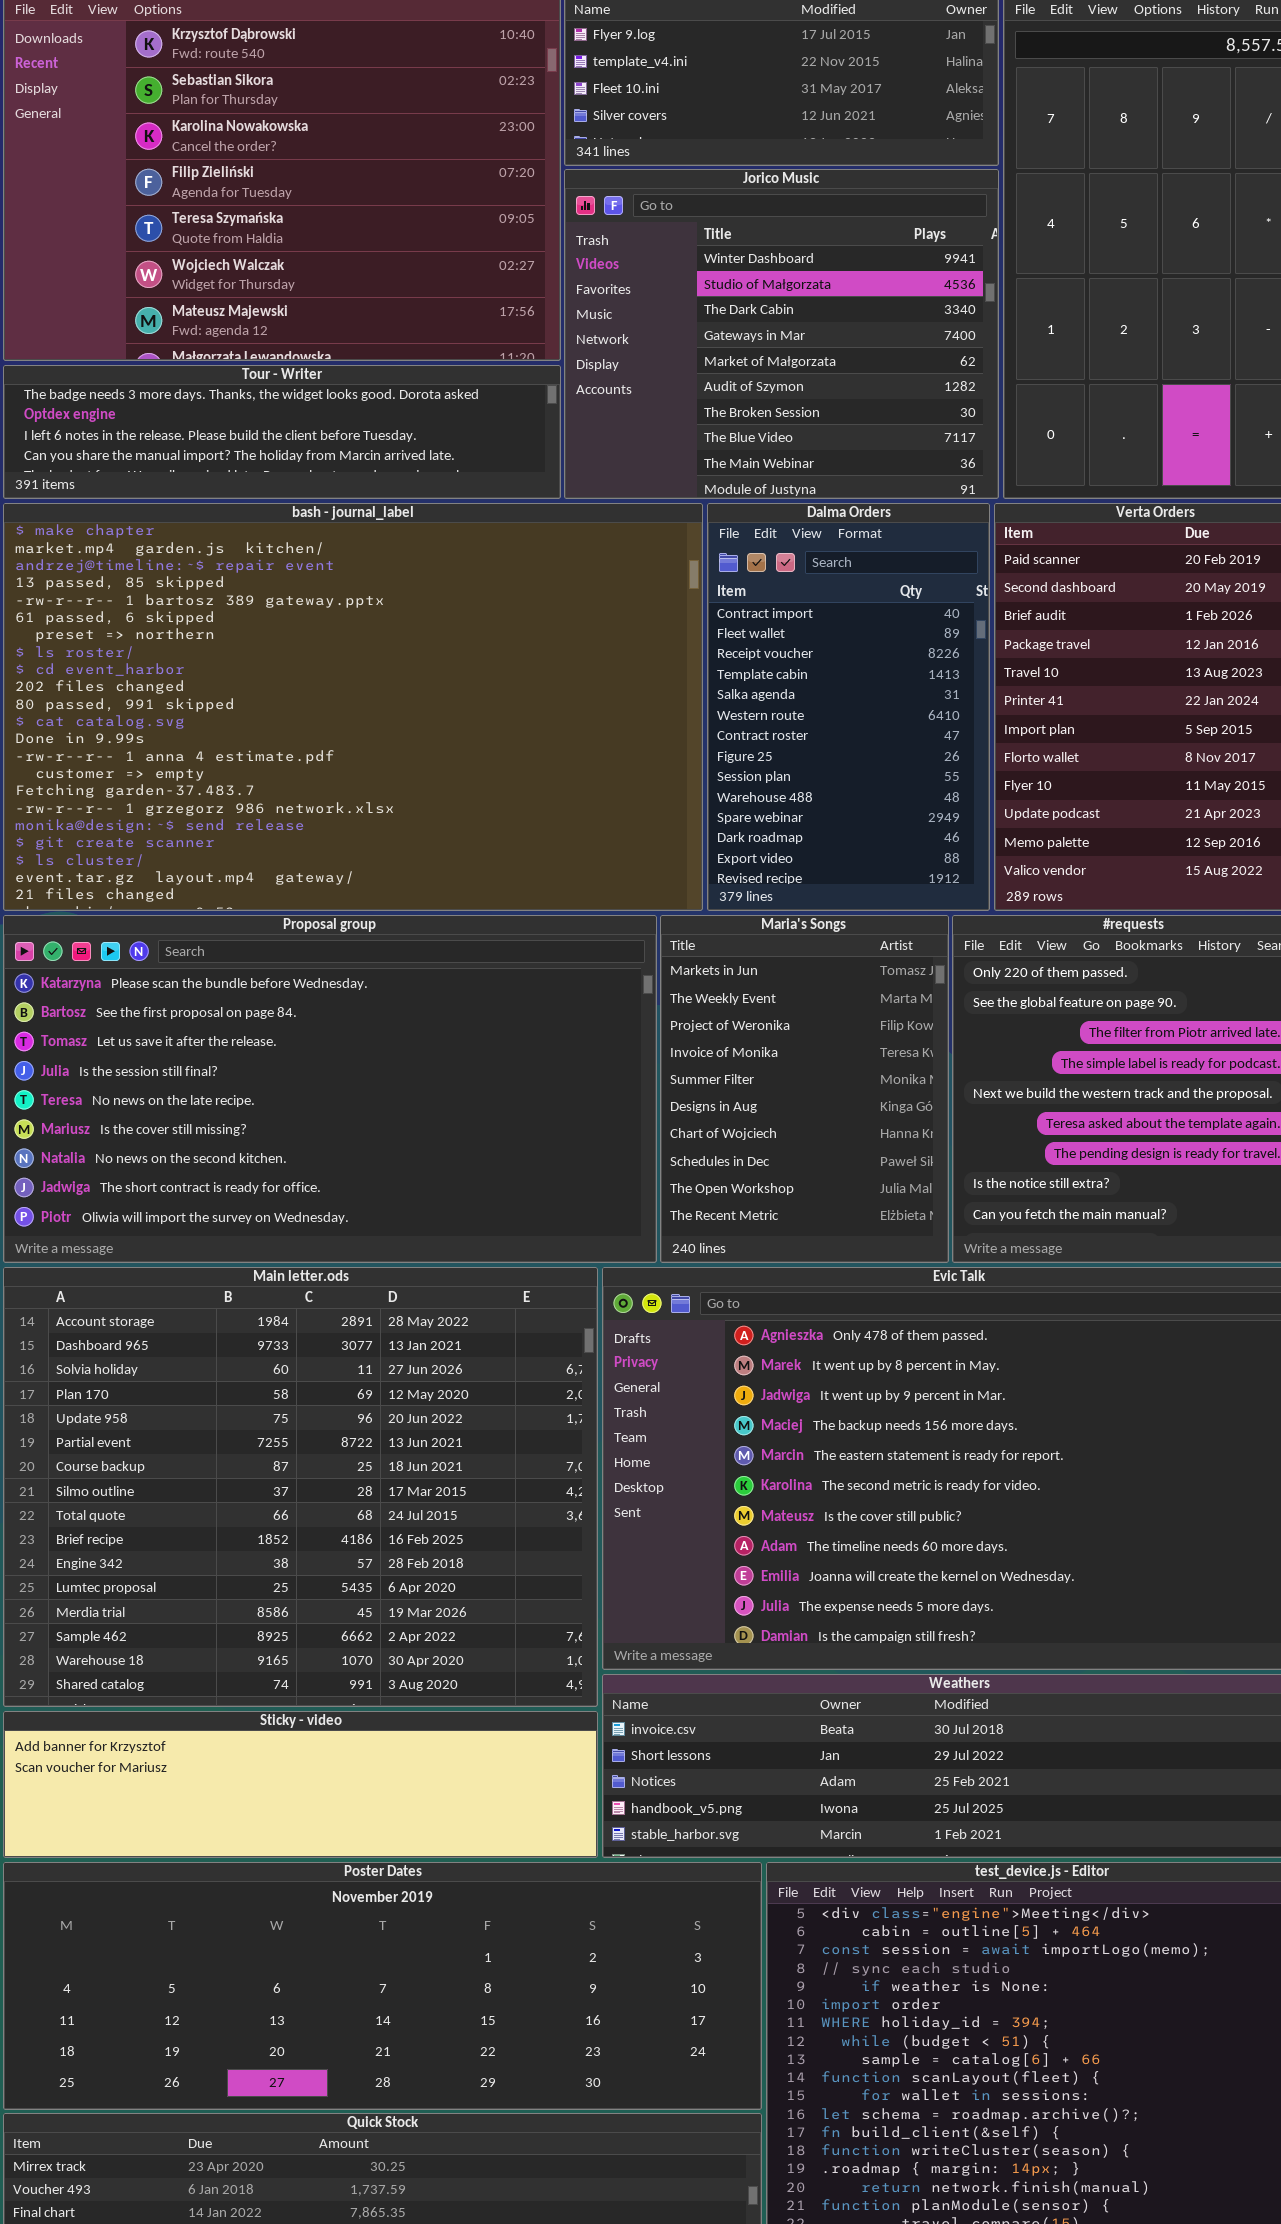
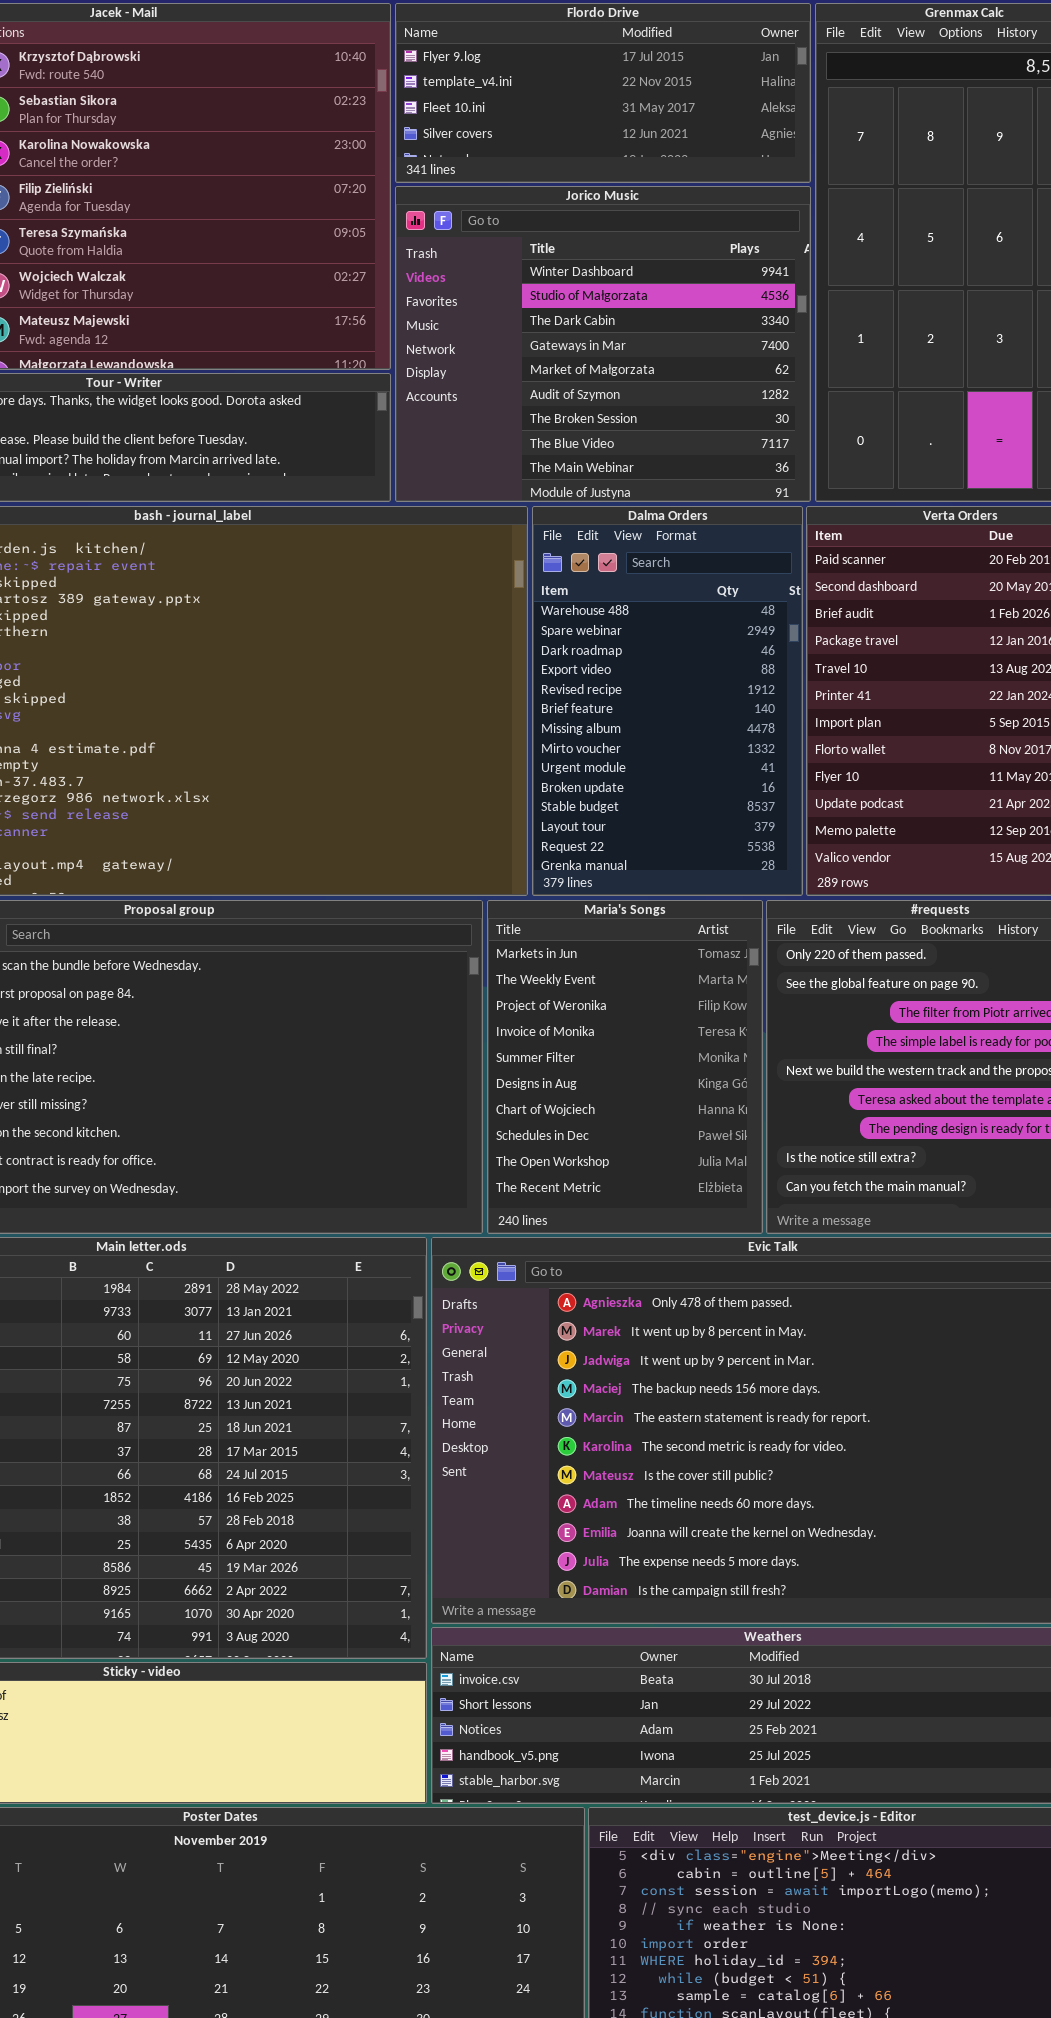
Dalma Orders: [707,503,990,911] -> [532,506,803,896], scrolled down 9 rows

